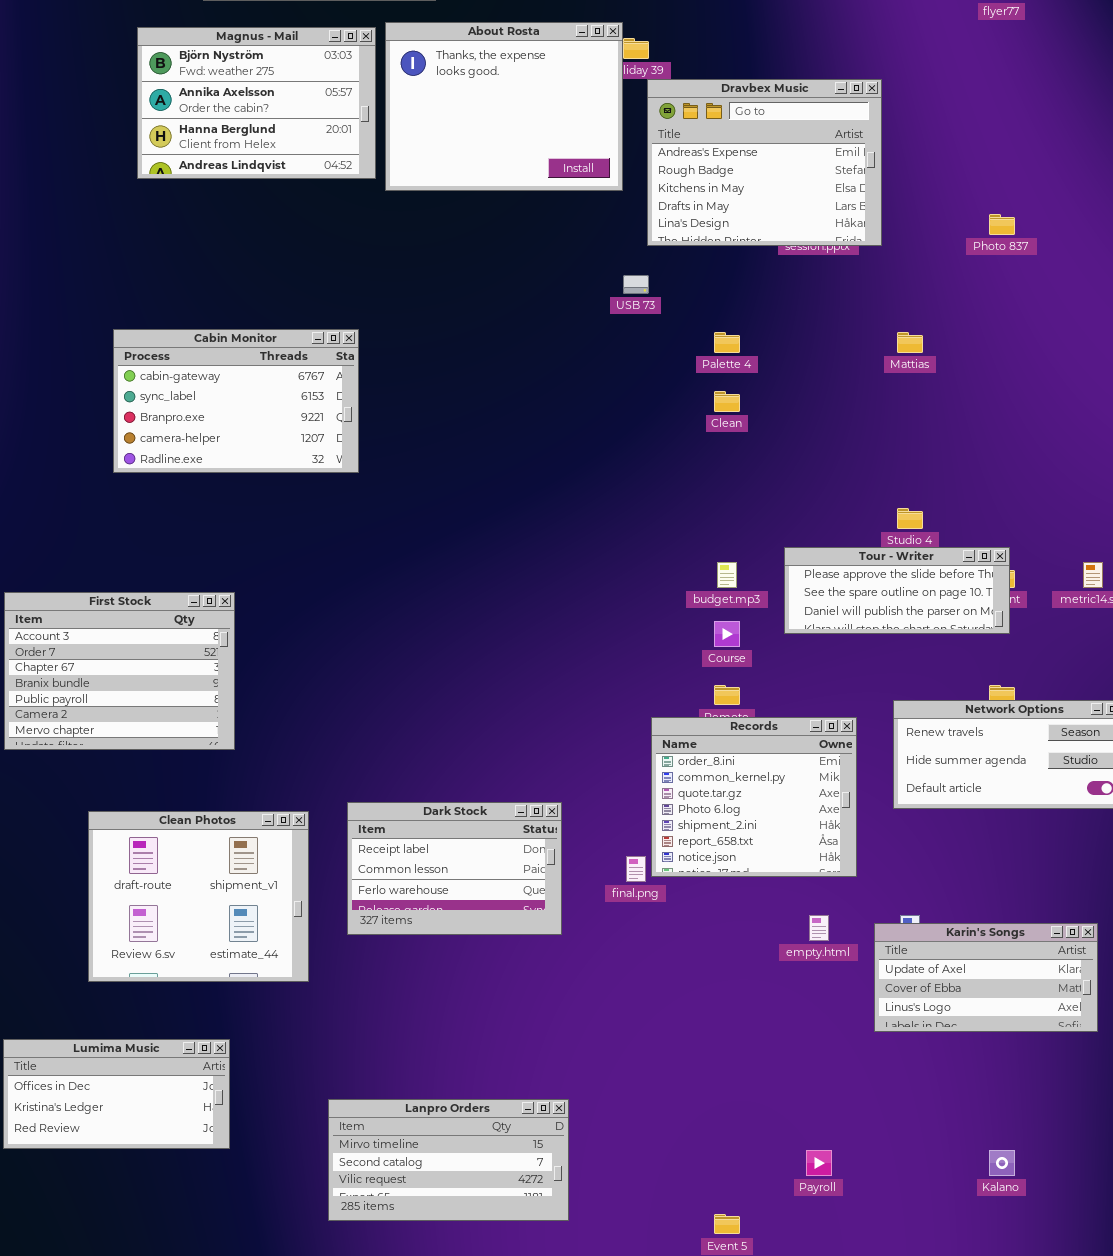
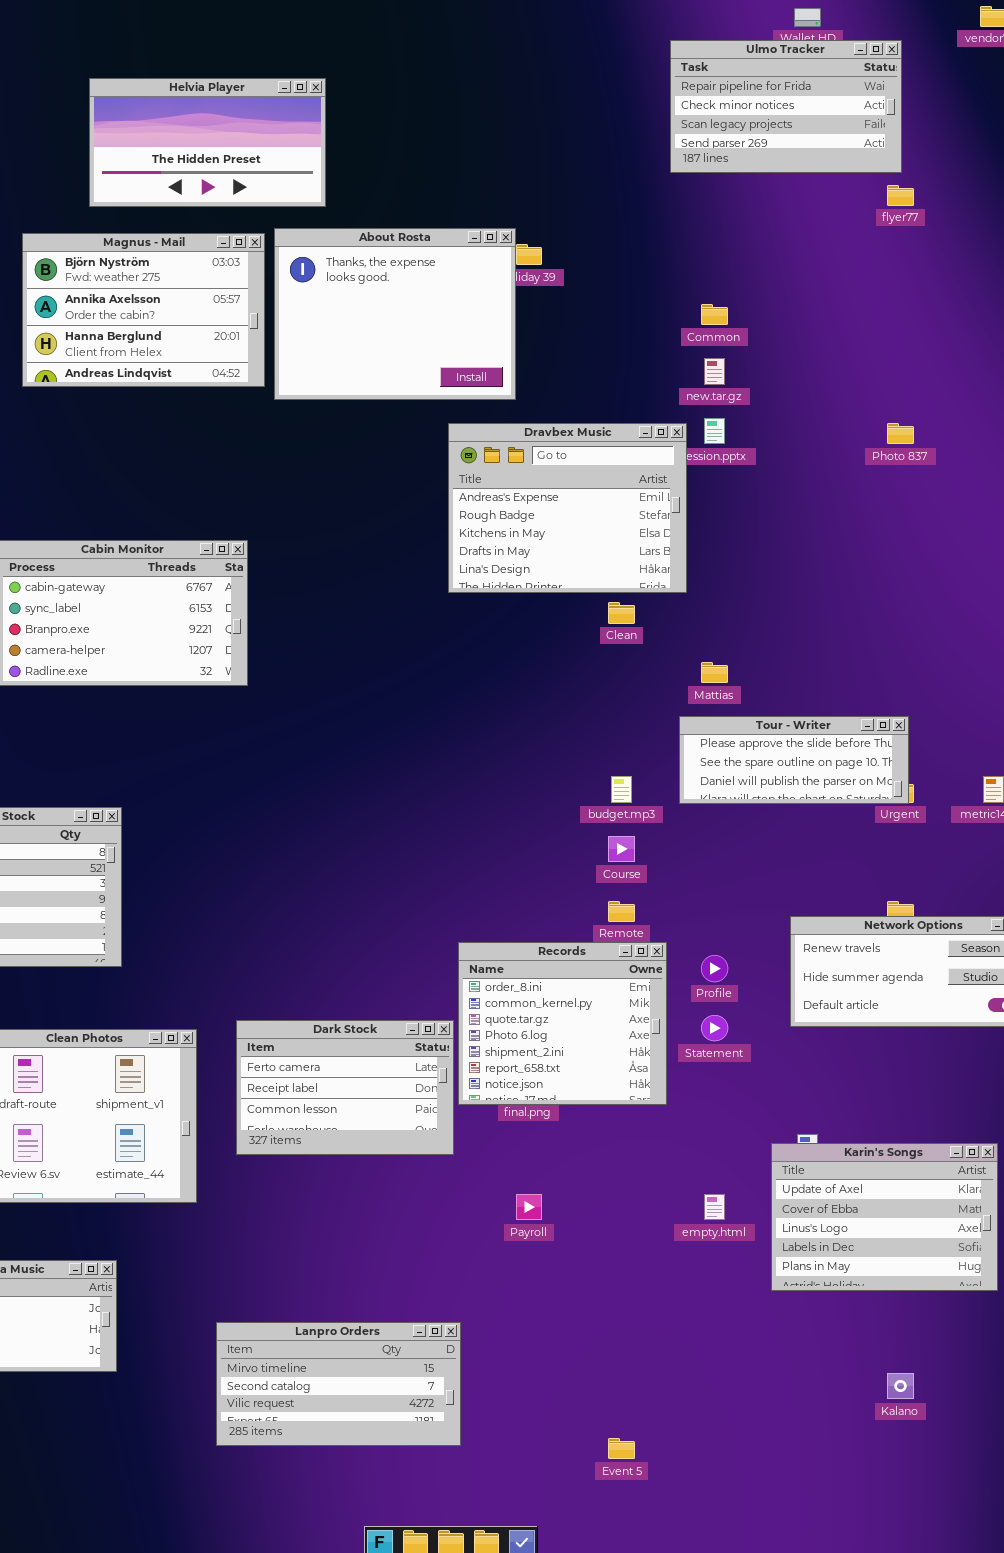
Dravbex Music: [647,79,882,246] -> [448,423,687,593], moved
Mattias: [897,332,923,353] -> [701,662,728,683], moved
Tour - Writer: [784,547,1010,634] -> [679,716,909,804], moved
Records: [651,717,857,877] -> [458,942,667,1105], moved
Dark Stock: [347,802,562,935] -> [236,1020,454,1155], scrolled up 1 row
empty.html: [809,915,829,941] -> [704,1194,725,1220], moved
Karin's Songs: [874,923,1098,1032] -> [771,1143,998,1291], resized
Payroll: [806,1150,832,1176] -> [516,1194,542,1220], moved

